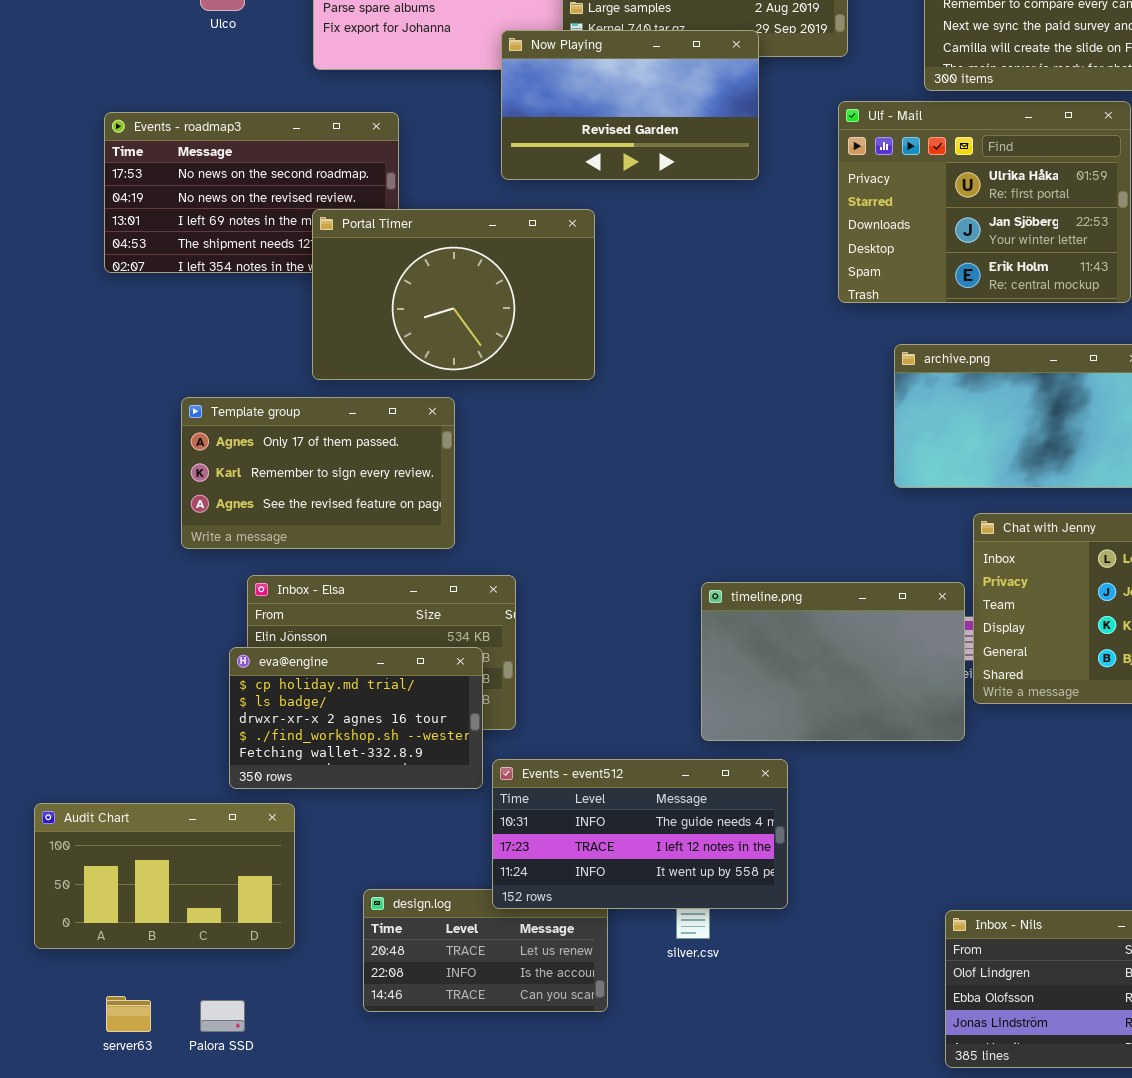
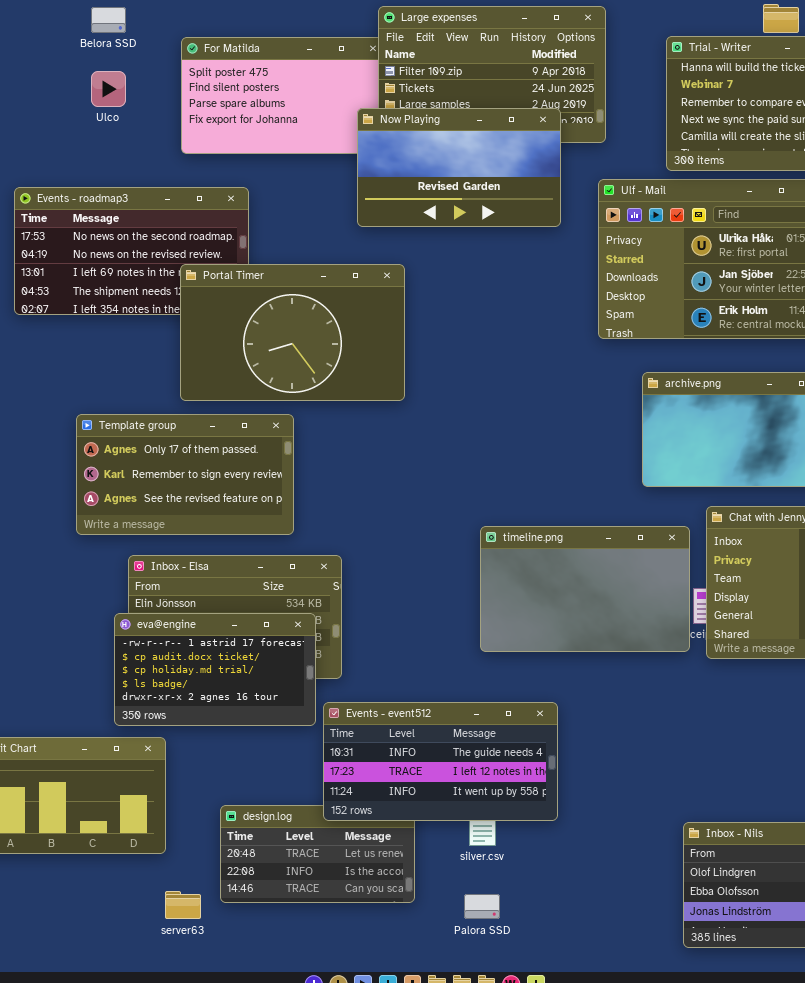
Now Playing: [501,30,759,180] -> [357,108,561,227], moved
timeline.png: [701,582,965,741] -> [480,526,690,652], moved
eva@engine: [229,647,483,789] -> [114,613,316,726], scrolled up 2 rows
server63: [106,996,151,1032] -> [165,891,201,919], moved
Palora SSD: [200,1000,245,1032] -> [464,894,500,919], moved

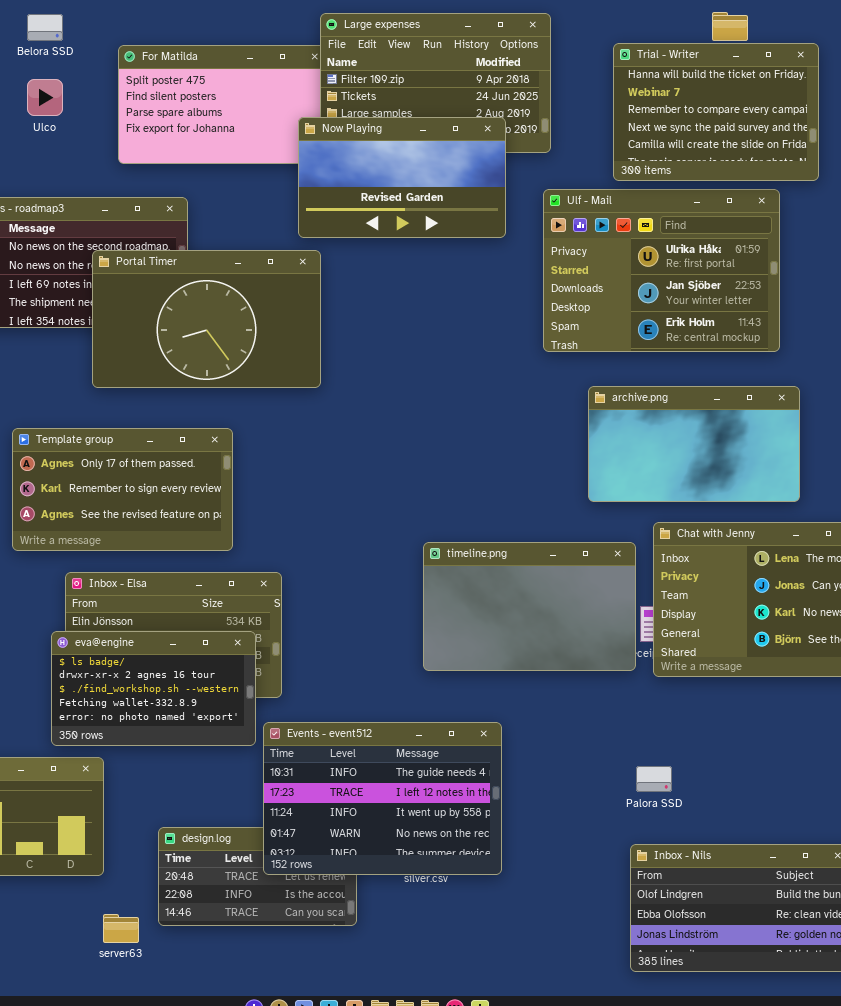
Portal Timer: [180,264,405,401] -> [92,250,321,388], moved
eva@engine: [114,613,316,726] -> [51,631,256,746], scrolled down 3 rows
Events - event512: [323,702,558,821] -> [263,722,502,875], resized
Palora SSD: [464,894,500,919] -> [636,766,672,792], moved

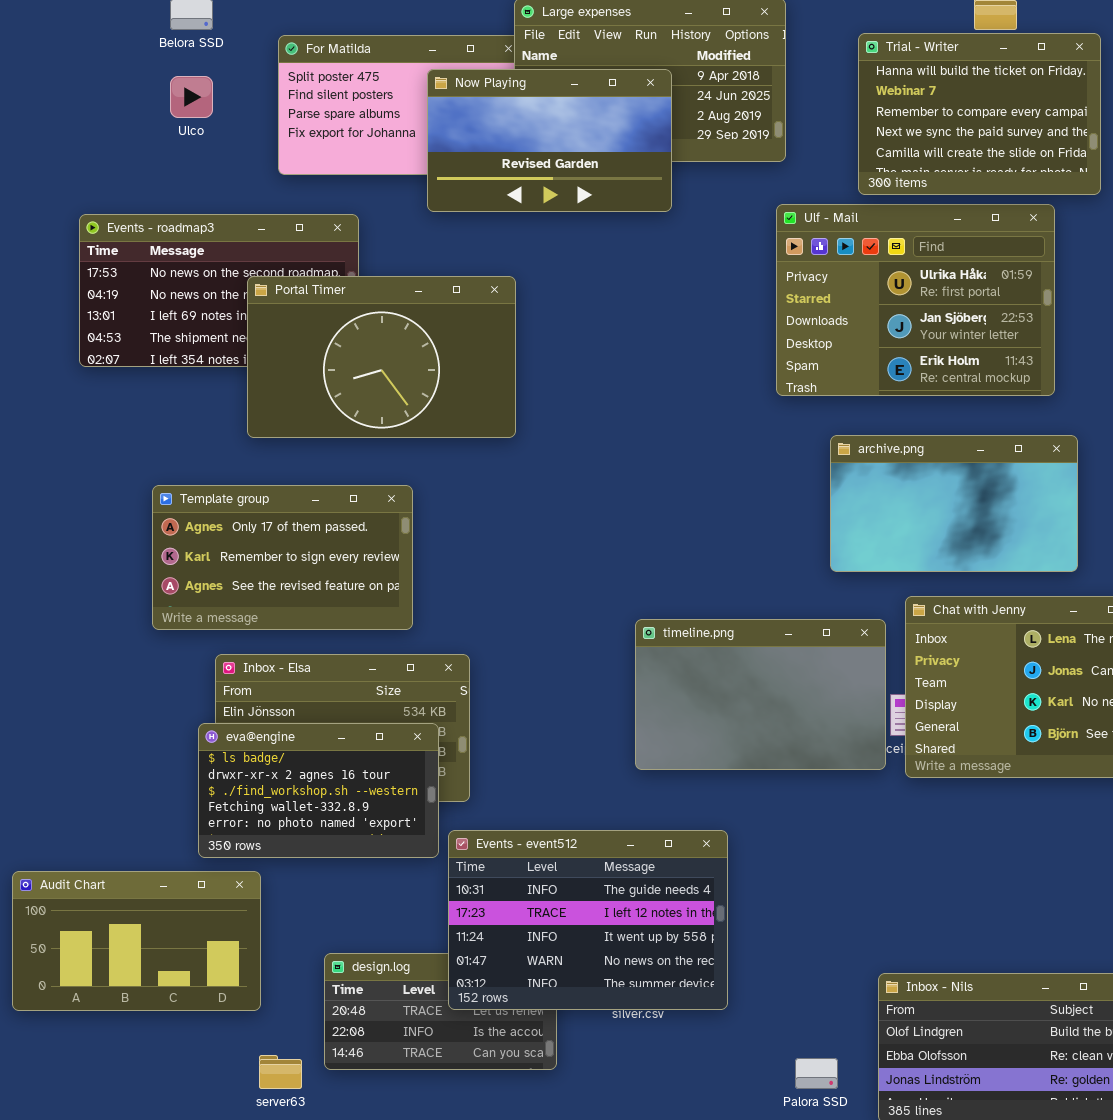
Now Playing: [298,117,506,238] -> [427,69,672,212], moved
Palora SSD: [636,766,672,792] -> [795,1058,838,1089], moved

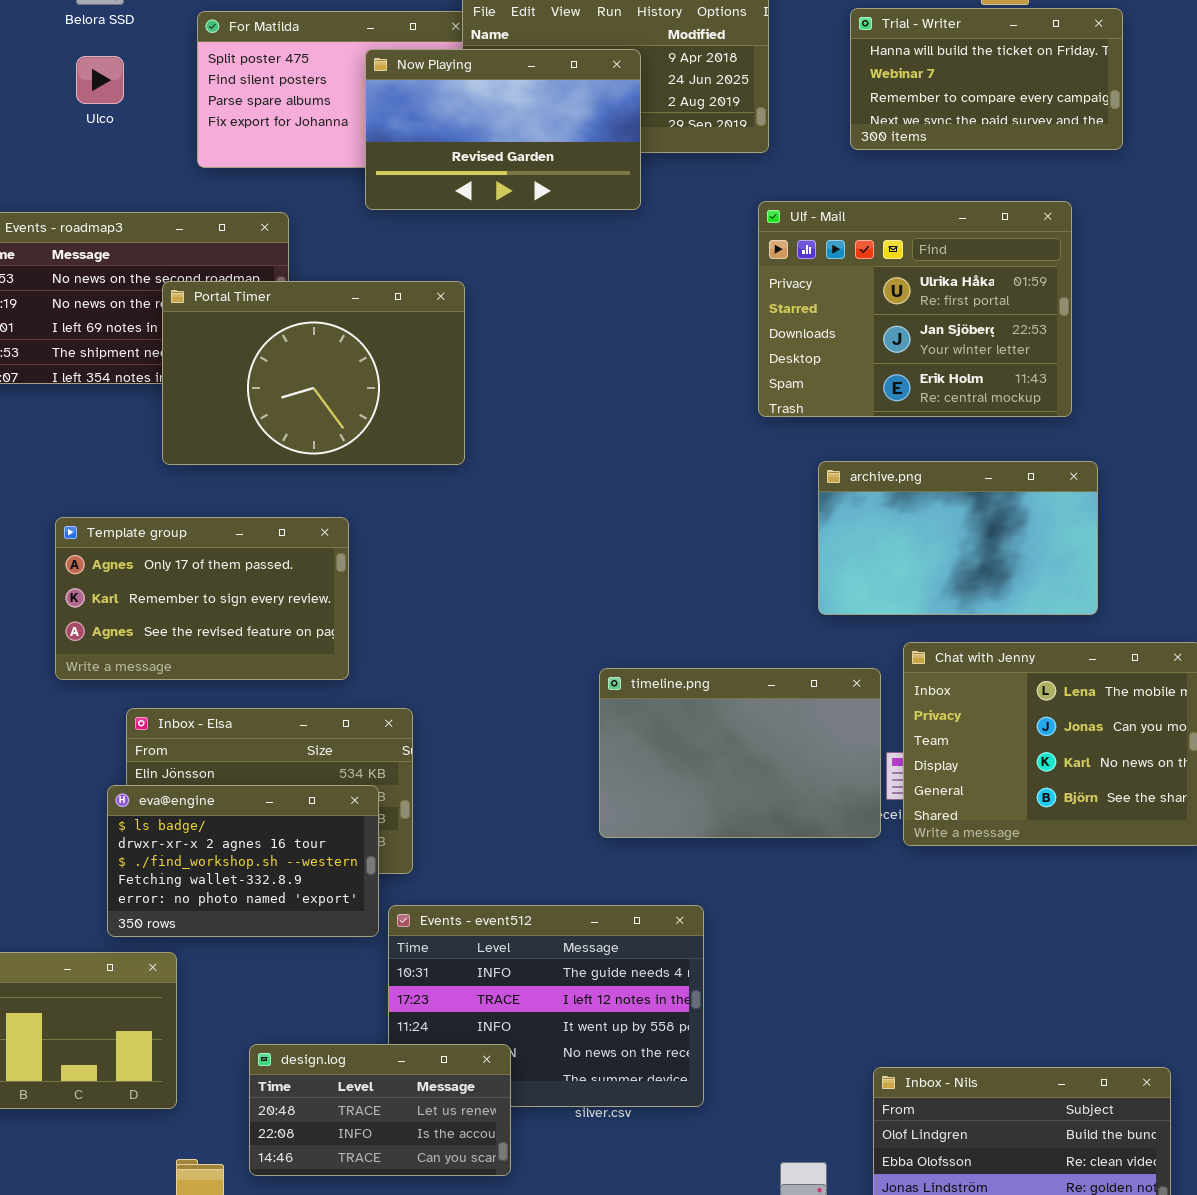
Trial - Writer: [858,33,1101,195] -> [850,8,1123,150], resized
design.log: [324,953,557,1070] -> [249,1044,511,1176], raised

